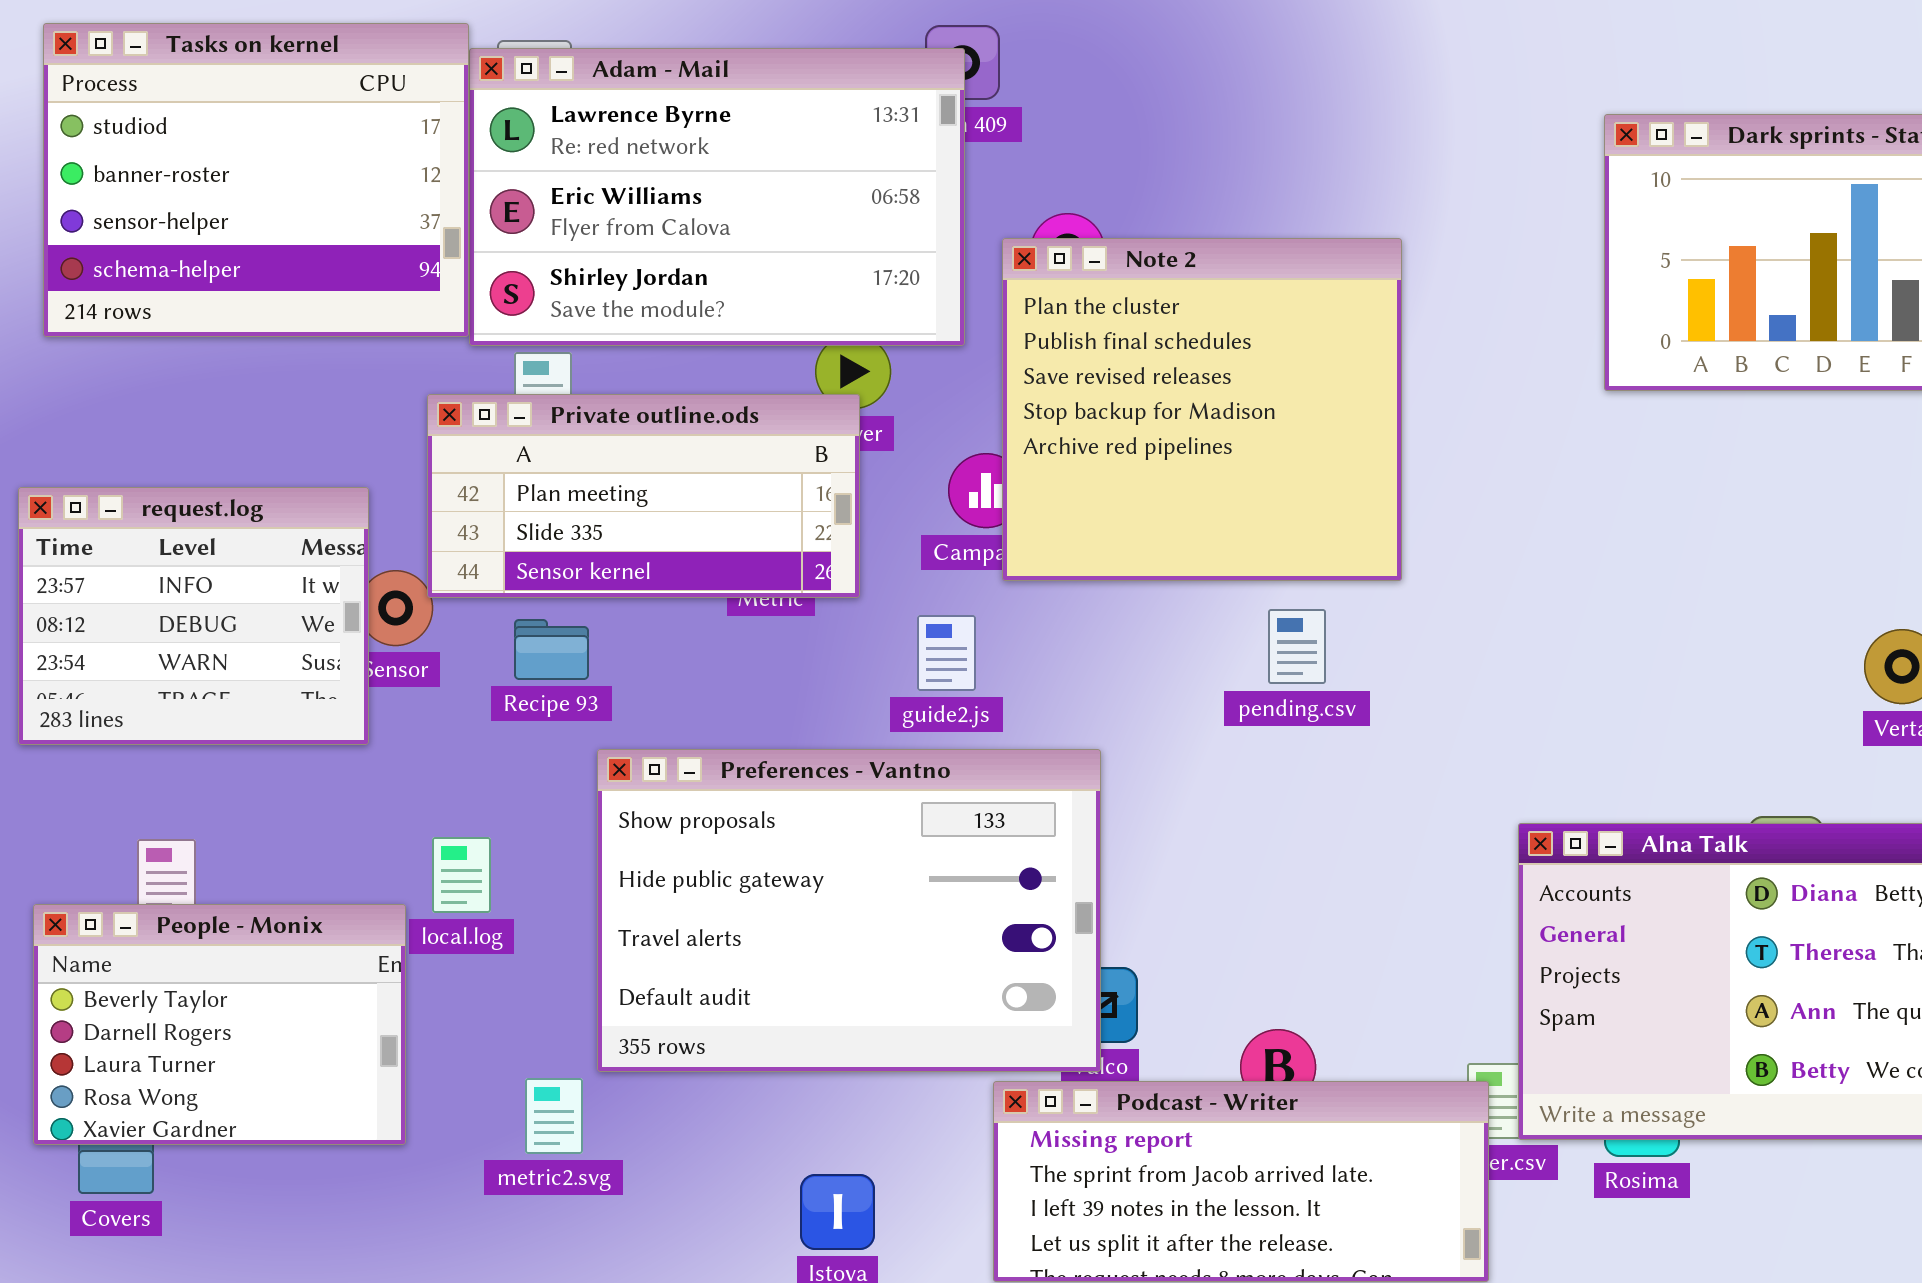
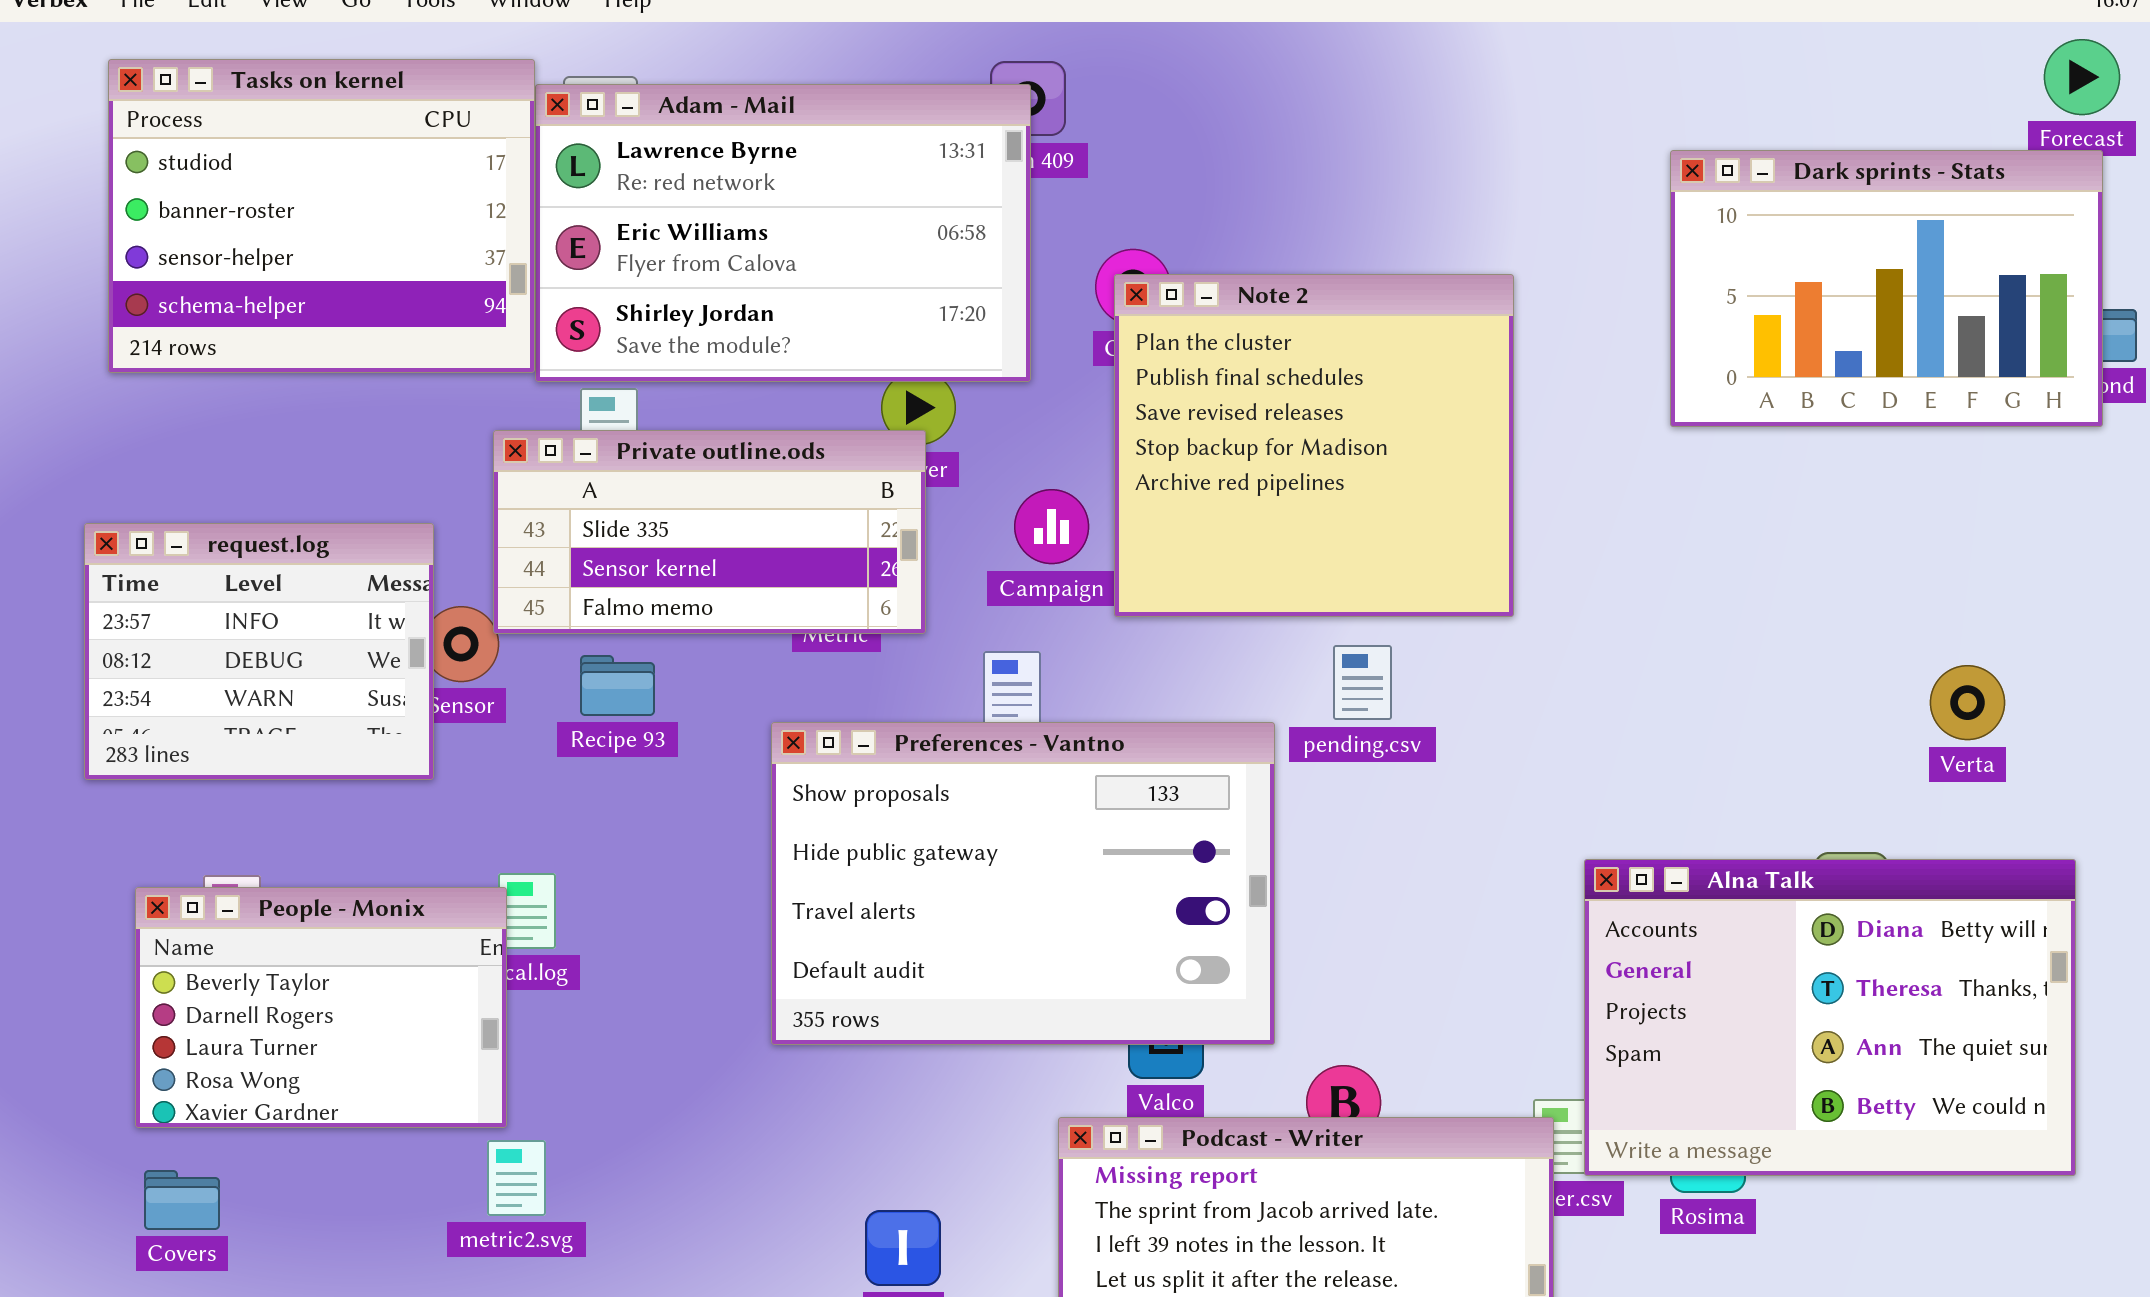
Note 2: [1002,238,1402,581] -> [1114,274,1514,617], moved
Private outline.ods: [427,394,860,598] -> [493,430,926,634], scrolled down 1 row
Preferences - Vantno: [597,749,1101,1072] -> [771,722,1275,1045], moved
People - Monix: [33,904,406,1145] -> [135,887,507,1128], moved
metric2.svg: [525,1078,583,1154] -> [487,1140,546,1216], moved

